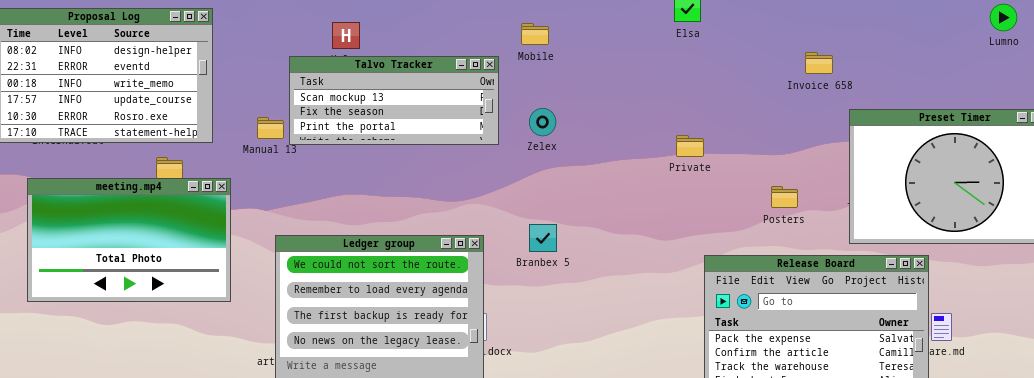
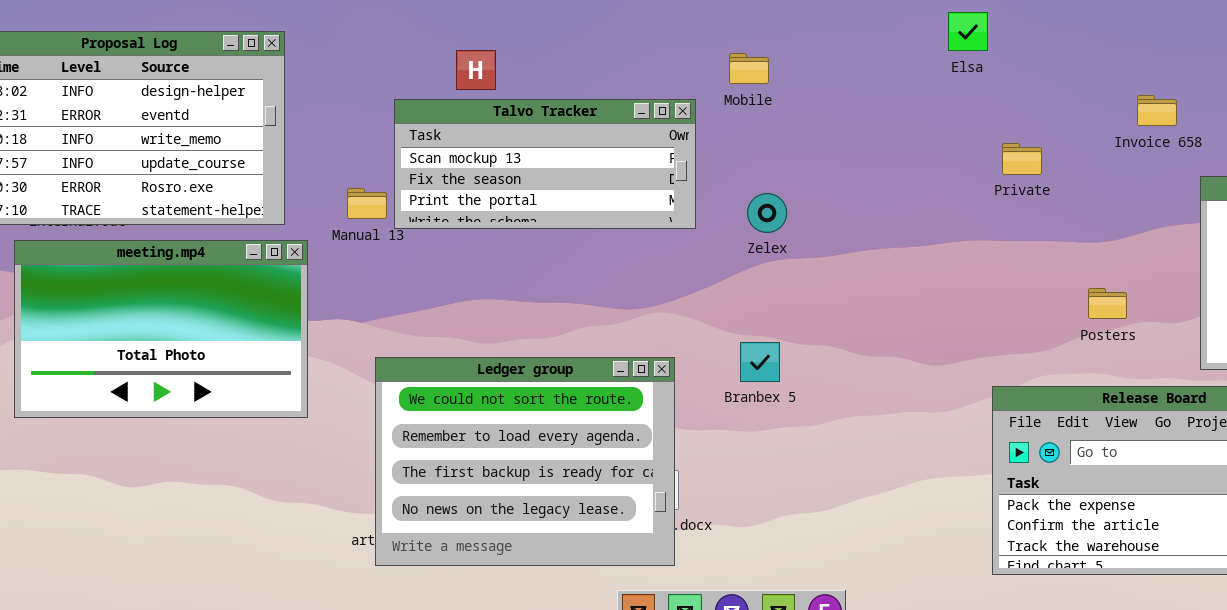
Zelex: [529,108,556,136] -> [747,193,787,233], moved
Private: [676,135,704,157] -> [1002,143,1042,175], moved
meeting.mp4: [27,178,231,302] -> [14,240,308,418], moved

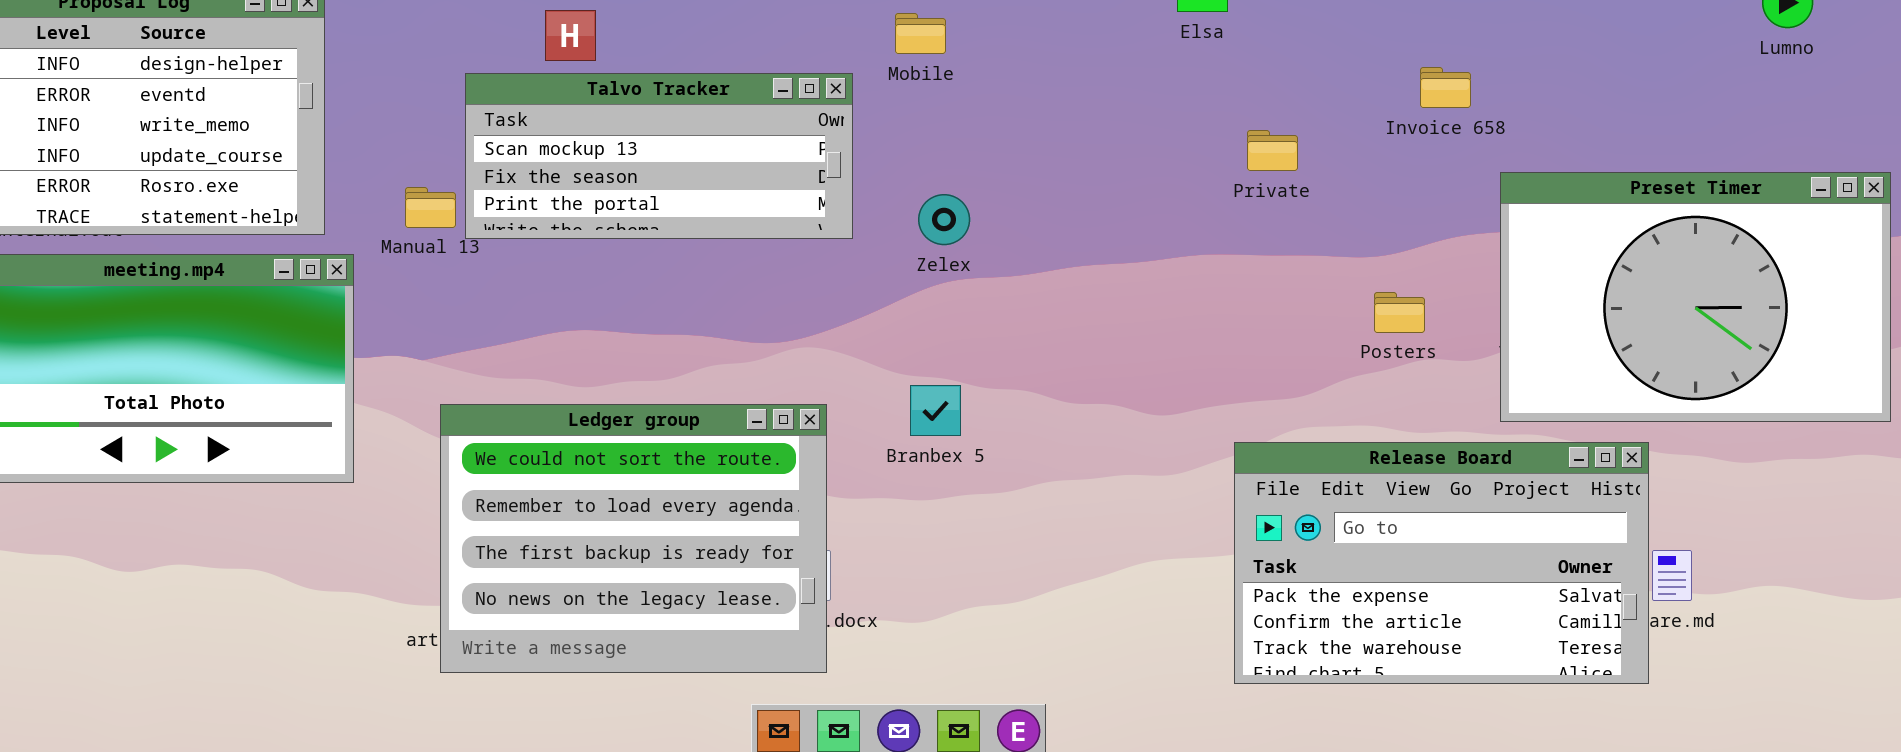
Posters: [1088,288,1127,319] -> [1374,292,1425,333], moved

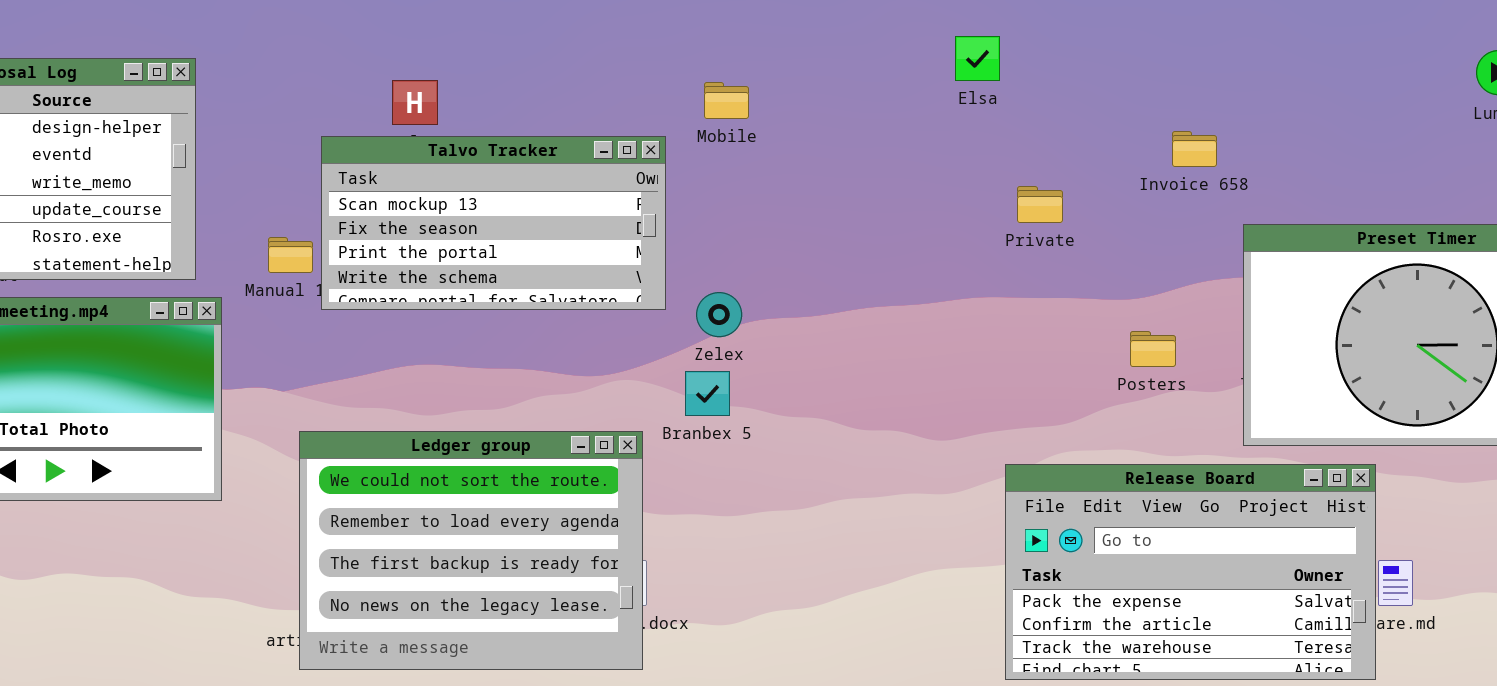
Talvo Tracker: [465,73,853,239] -> [321,136,666,310], resized
Zelex: [918,194,970,245] -> [696,292,742,337], moved
Branbex 5: [910,385,961,436] -> [685,371,730,416], moved

